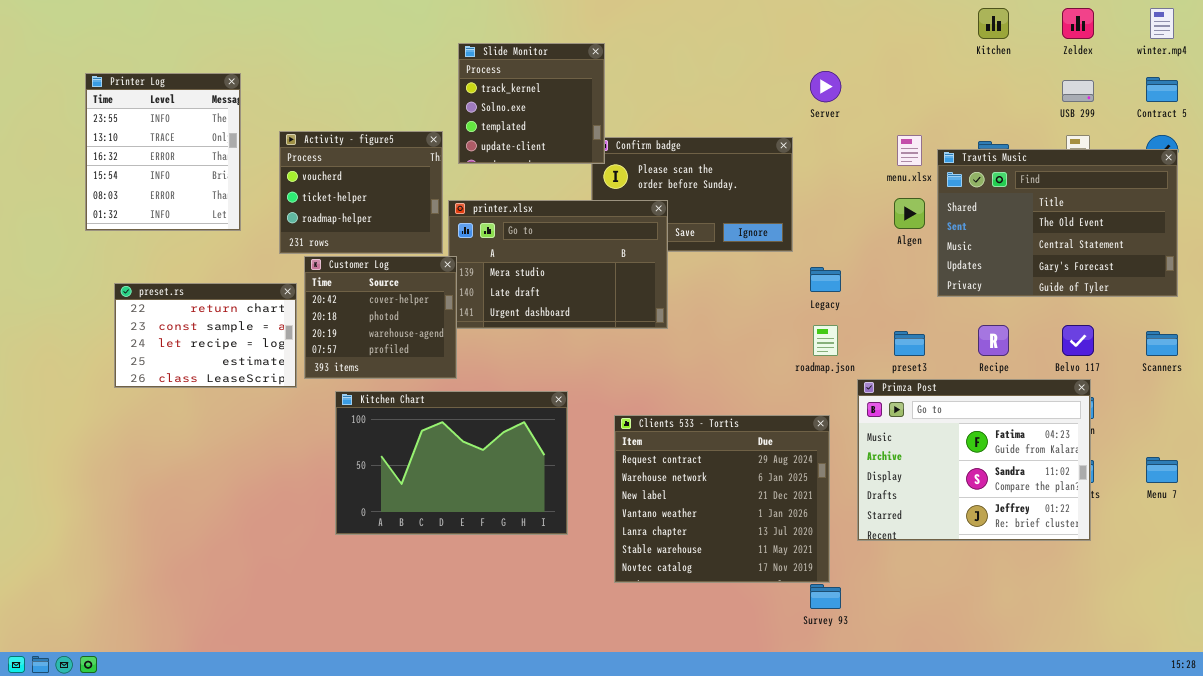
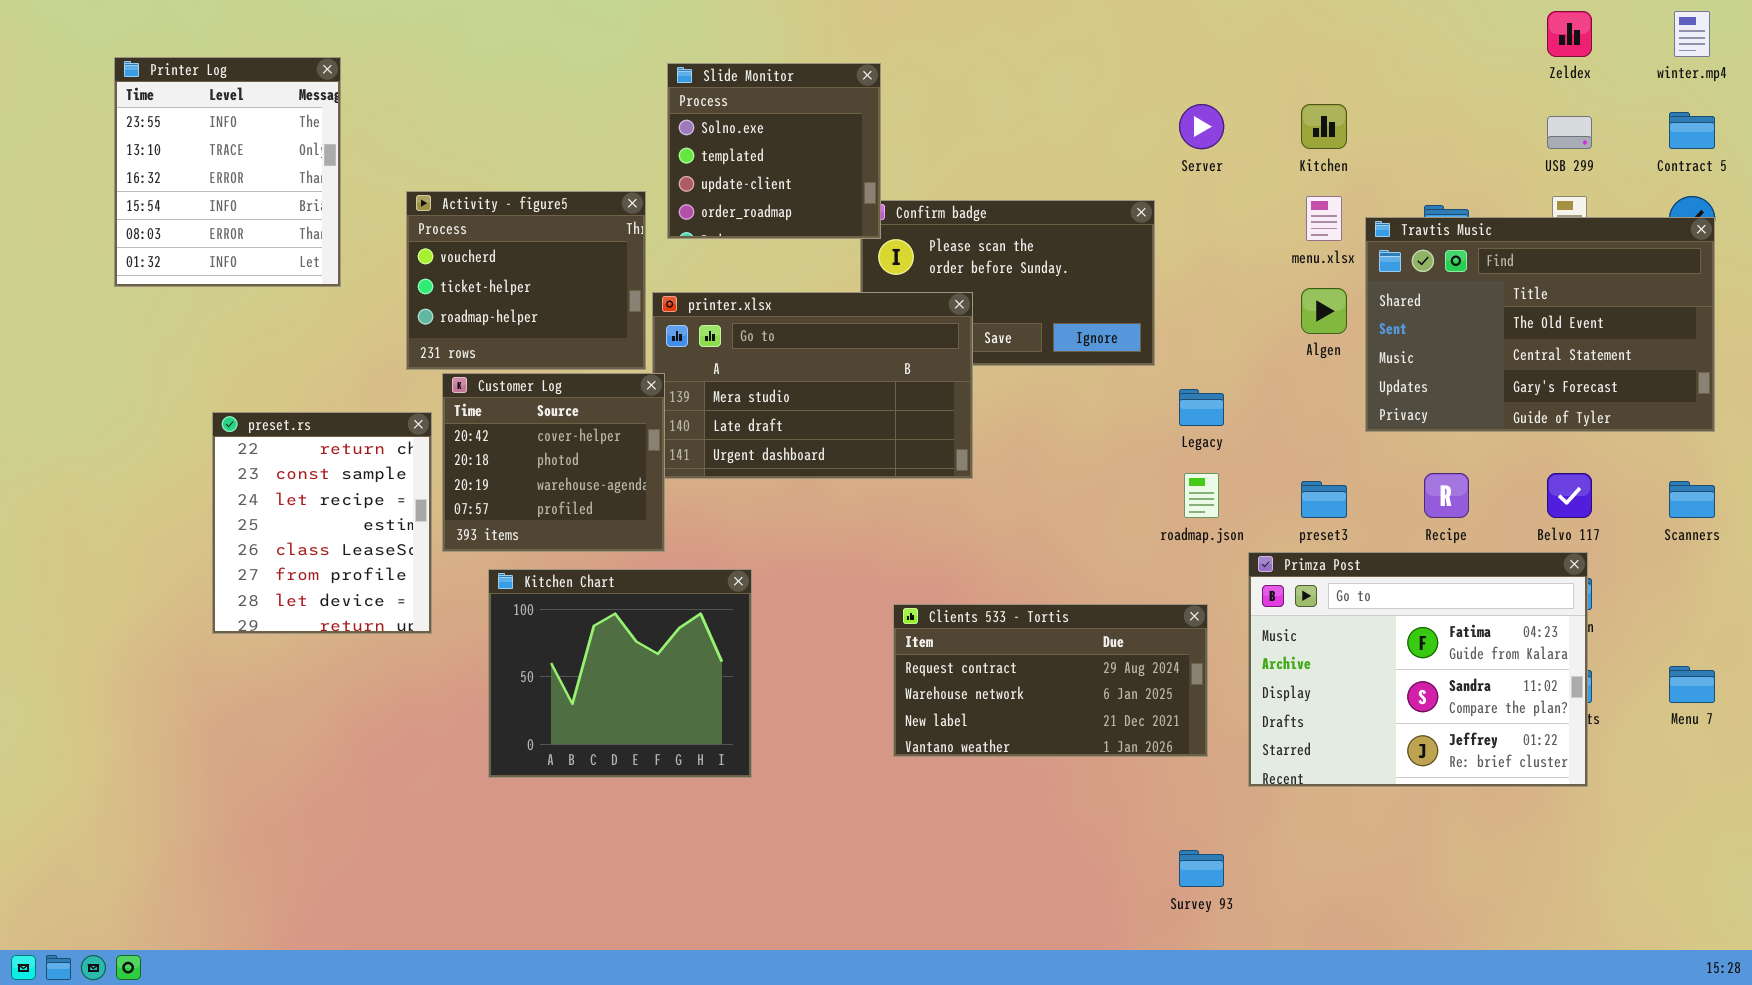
Kitchen: [978,8,1009,39] -> [1301,104,1347,149], moved
Slide Monitor: [458,43,605,164] -> [667,63,881,239], scrolled down 1 row
Printer Log: [85,73,241,231] -> [114,57,341,287], moved
preset.rs: [114,283,297,388] -> [212,412,432,634], resized
Kitchen Chart: [335,391,568,535] -> [488,569,752,778], resized
Clients 533 - Tortis: [614,415,830,583] -> [893,604,1208,757], resized

